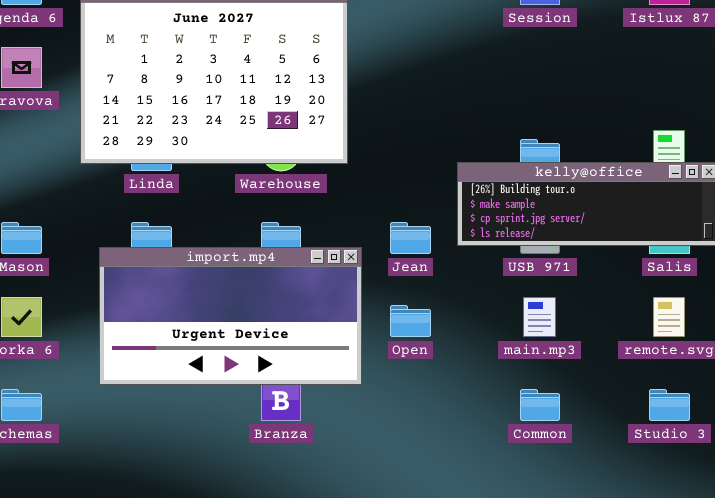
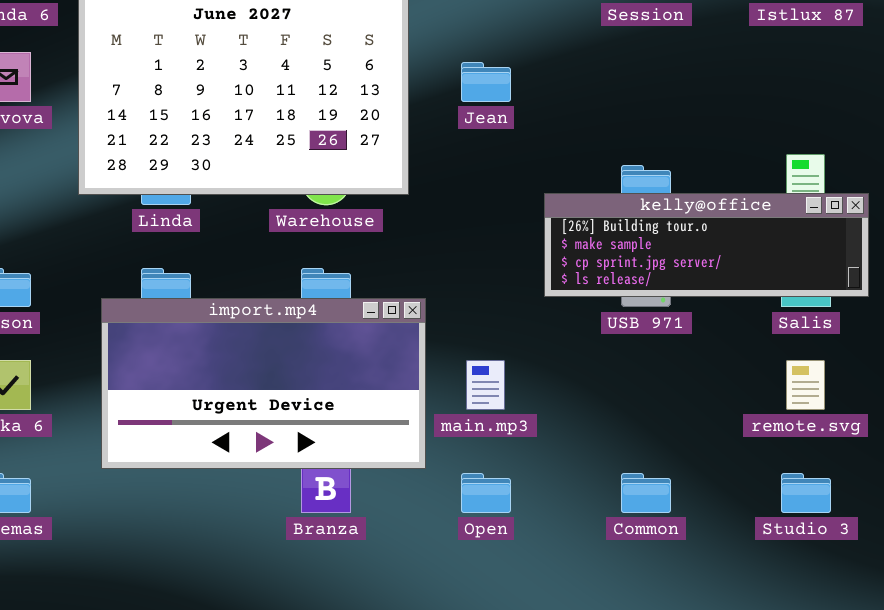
Jean: [390,222,431,254] -> [461,62,511,102], moved
main.mp3: [523,297,556,337] -> [466,360,505,410], moved
Open: [390,305,431,337] -> [461,473,511,513], moved

